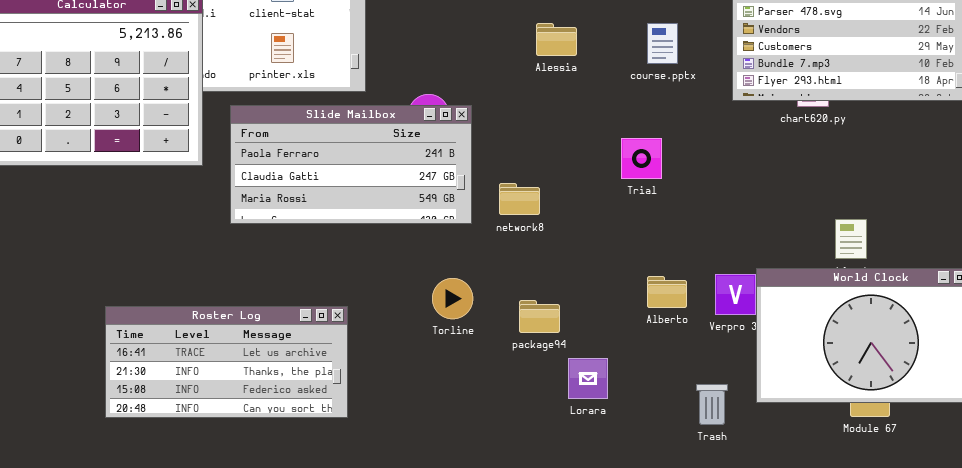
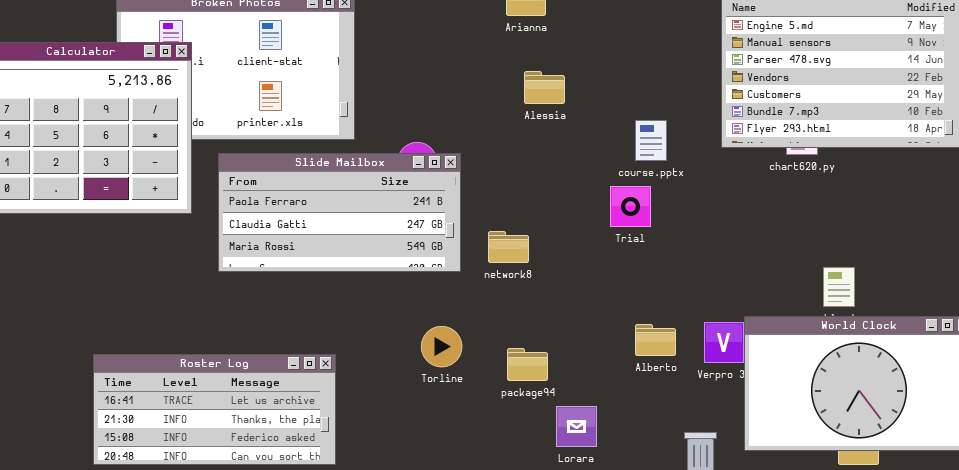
course.pptx: [647,23,678,64] -> [635,120,667,161], moved

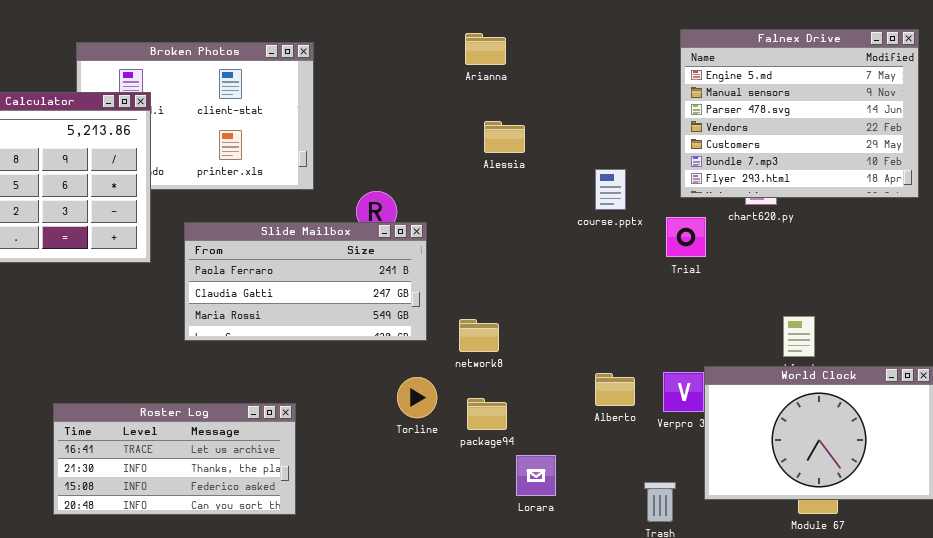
Slide Mailbox: [218,153,461,272] -> [184,222,427,341], moved
Trial: [610,186,651,227] -> [666,217,706,257], moved
network8: [488,231,529,263] -> [459,319,499,352], moved
Torline: [421,326,462,367] -> [397,377,437,418], moved

